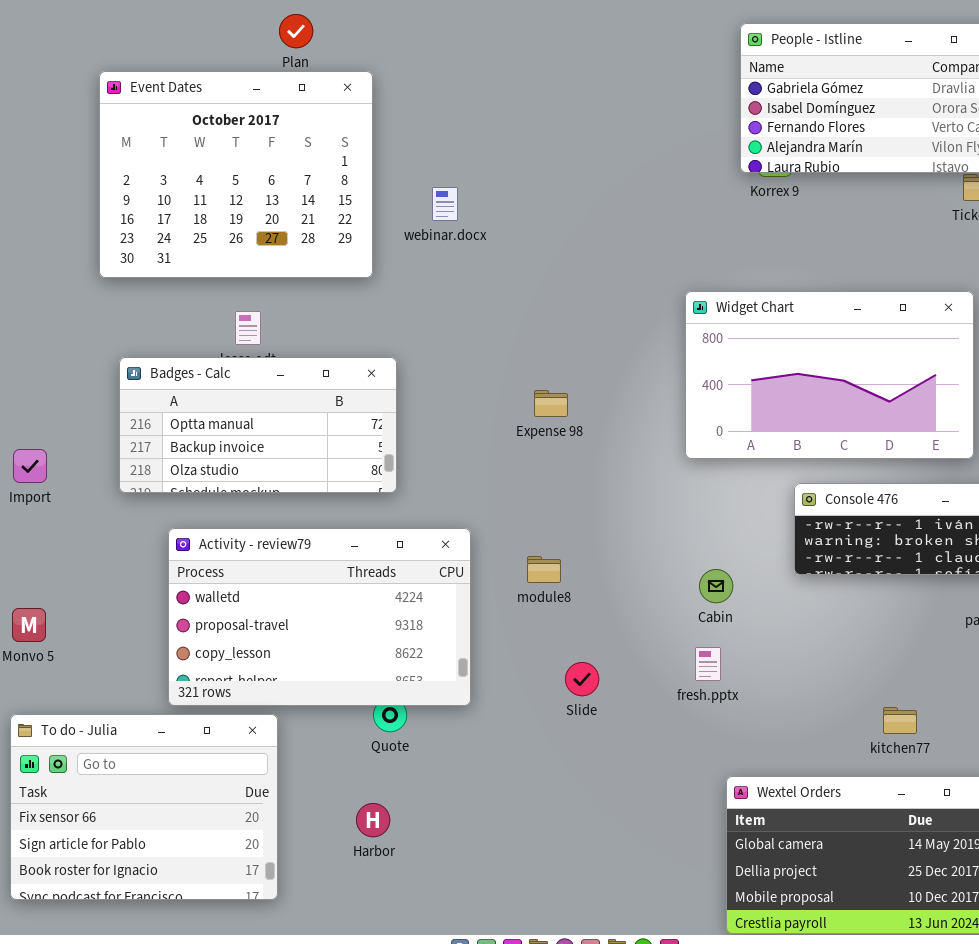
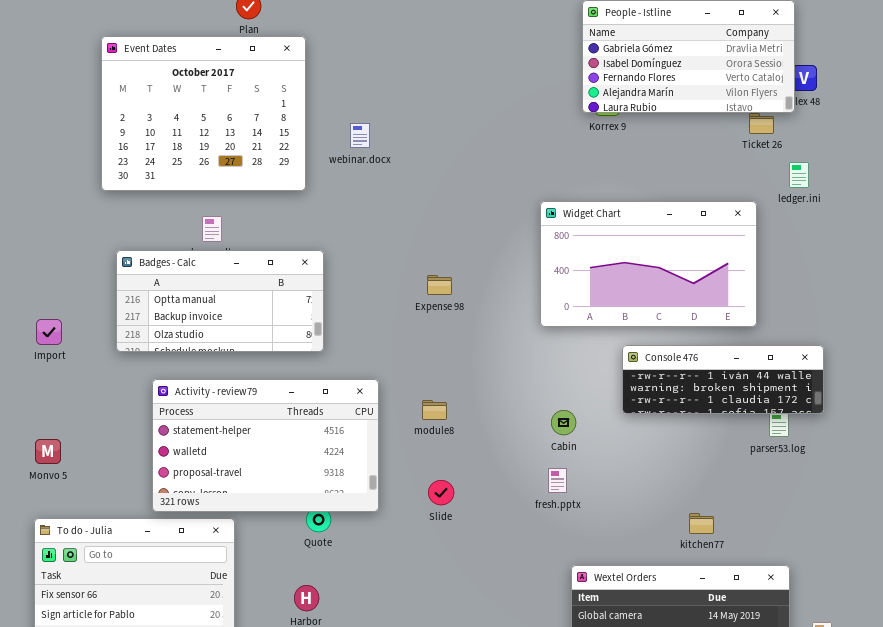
Activity - review79: [168,528,471,706] -> [152,379,379,512], scrolled up 1 row
Slide: [565,662,599,696] -> [428,480,454,505], moved

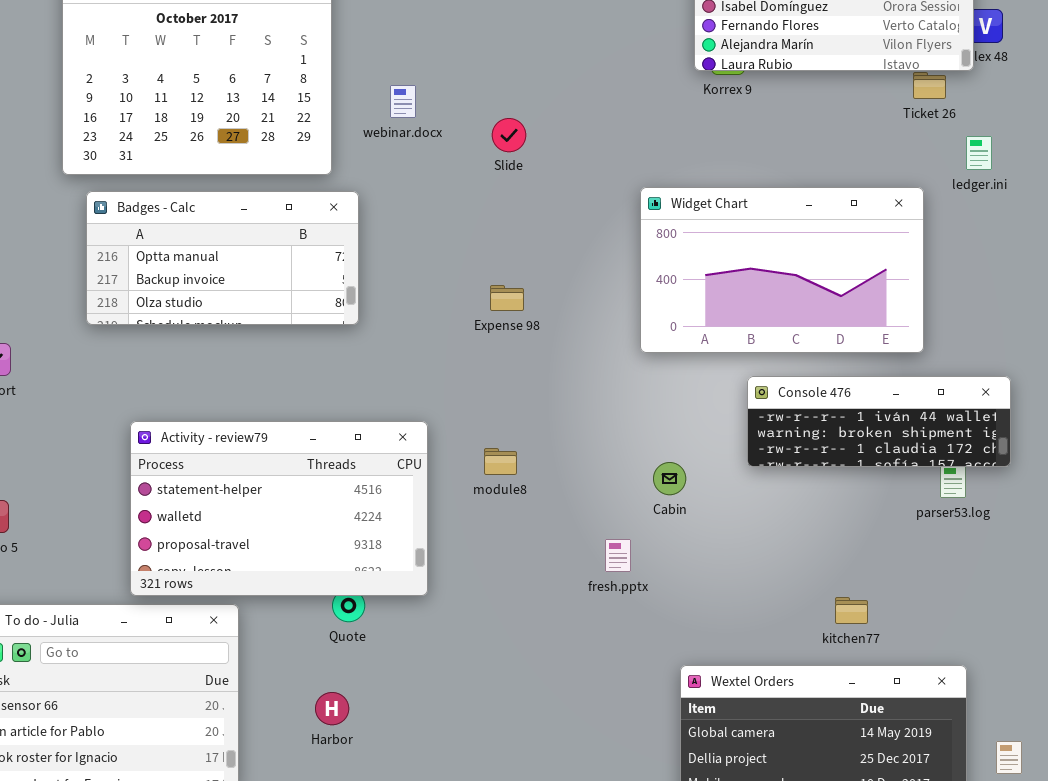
Badges - Calc: [116,250,324,352] -> [86,191,359,325], moved
fresh.pptx: [548,468,567,493] -> [605,539,631,572], moved
Slide: [428,480,454,505] -> [492,118,526,152], moved

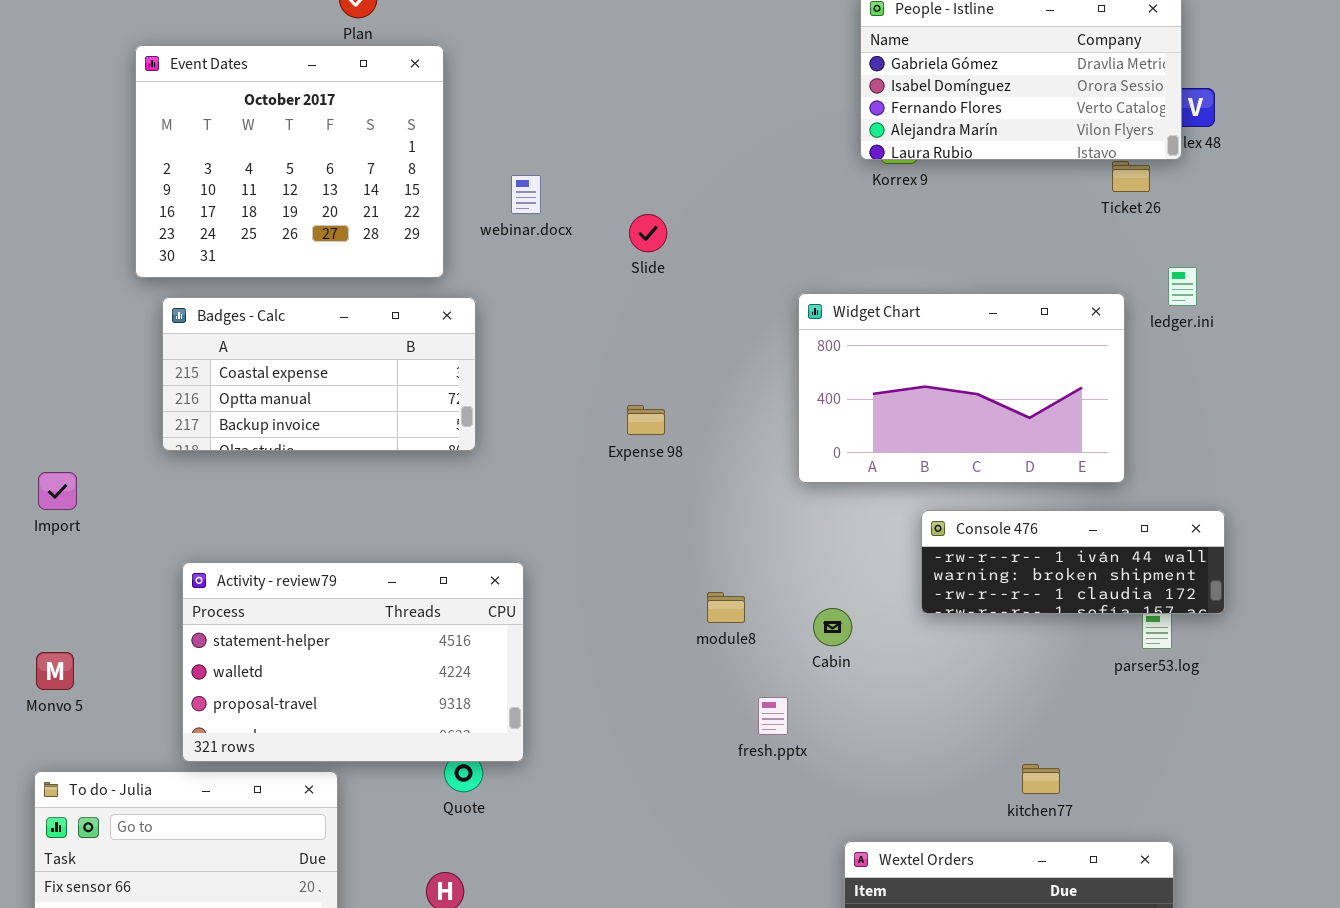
ledger.ini: [966,136,992,170] -> [1168,267,1197,306], moved
Badges - Calc: [86,191,359,325] -> [162,297,476,451], scrolled up 1 row
Activity - review79: [130,421,428,596] -> [182,562,524,762], moved
module8: [484,448,517,475] -> [707,592,745,623], moved

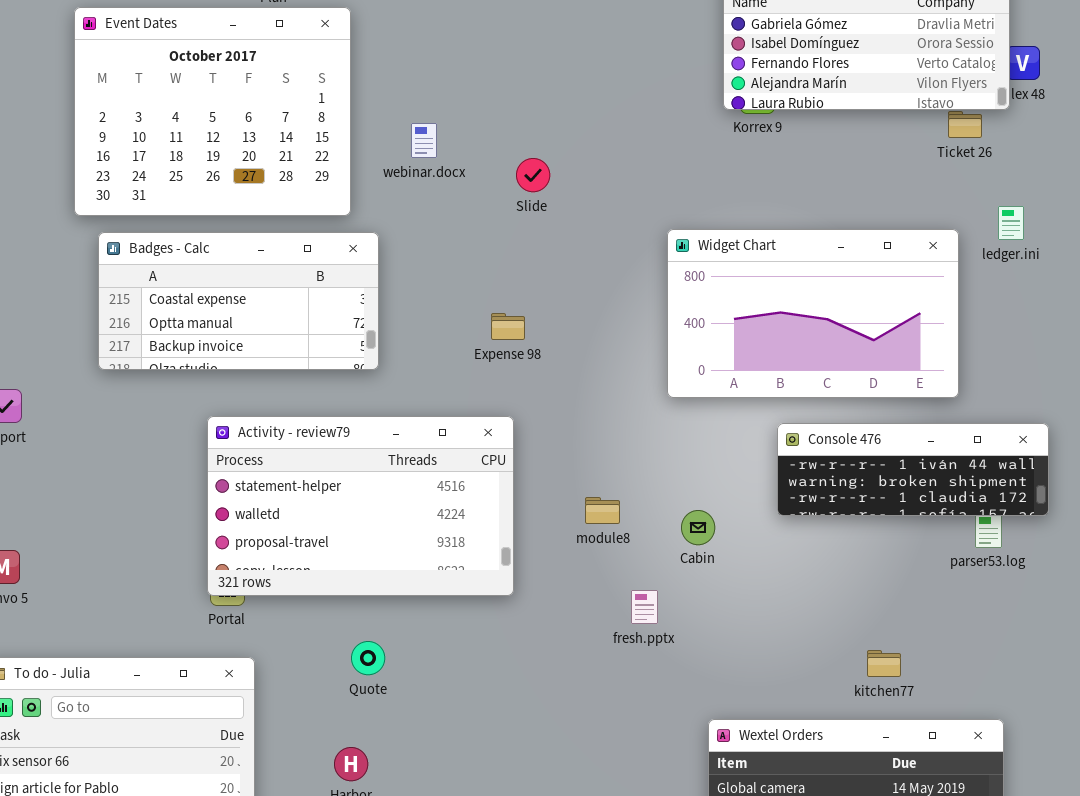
Expense 98: [627,405,665,435] -> [491,313,525,340], moved
Activity - review79: [182,562,524,762] -> [207,416,514,596], moved

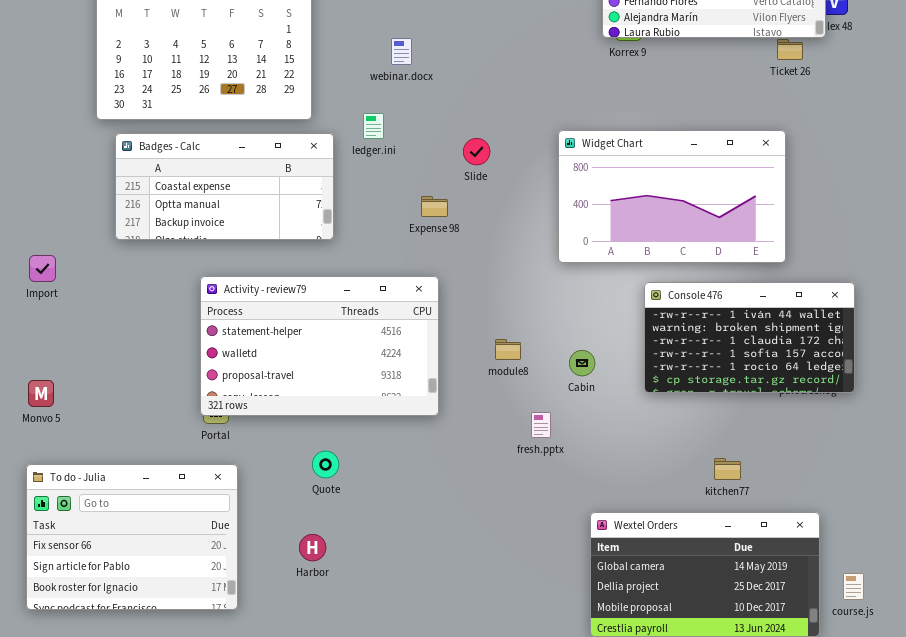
webinar.docx: [411,123,437,158] -> [391,38,412,65], moved
Slide: [516,158,550,192] -> [463,138,490,165], moved
ledger.ini: [998,206,1024,240] -> [363,113,384,139], moved
Console 476: [777,423,1049,516] -> [644,282,855,393], resized

